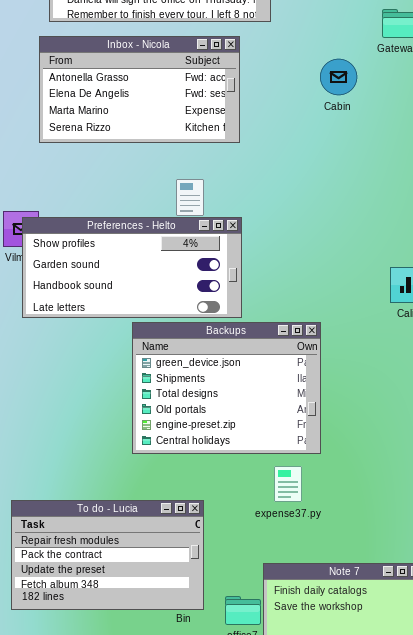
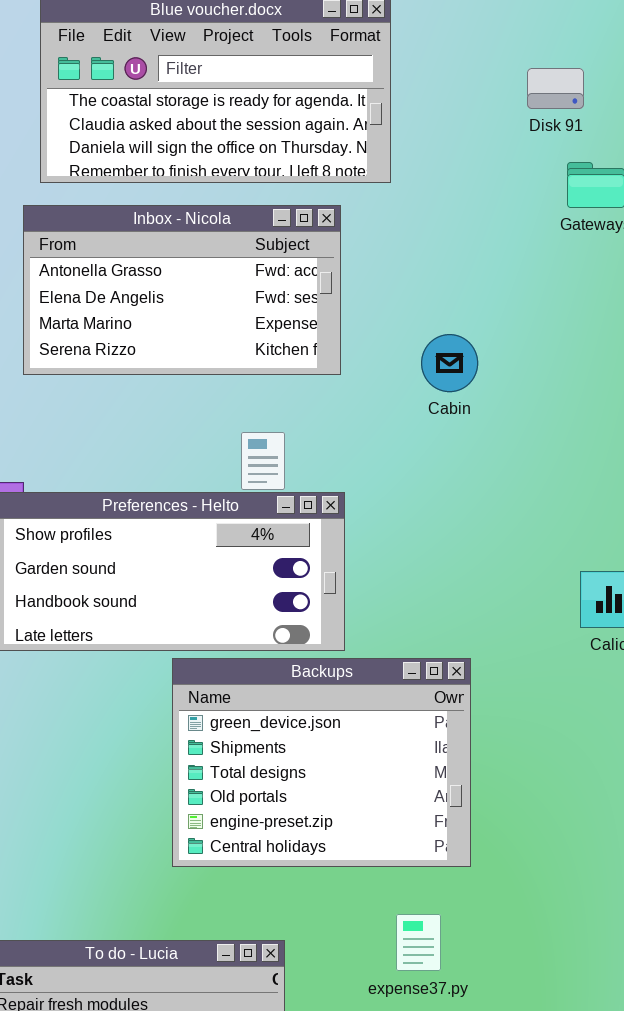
Cabin: [320,59,357,95] -> [421,334,478,392], moved
expense37.py: [274,466,302,502] -> [396,914,441,971], moved

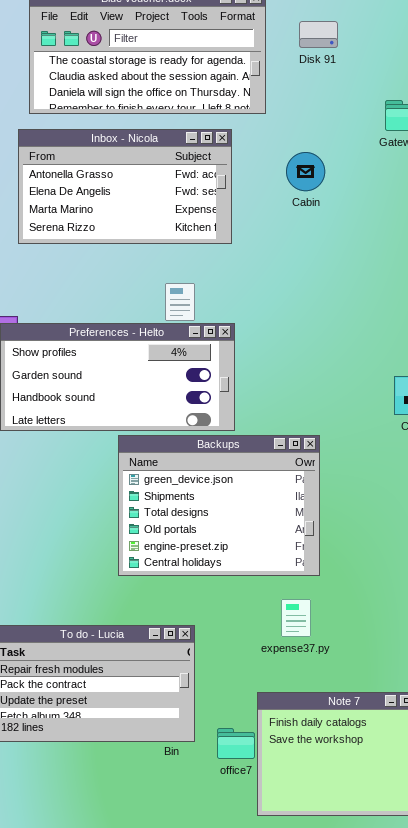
Disk 91: [527,68,584,109] -> [299,21,338,48], moved
Cabin: [421,334,478,392] -> [286,152,325,191], moved
expense37.py: [396,914,441,971] -> [281,599,311,637], moved

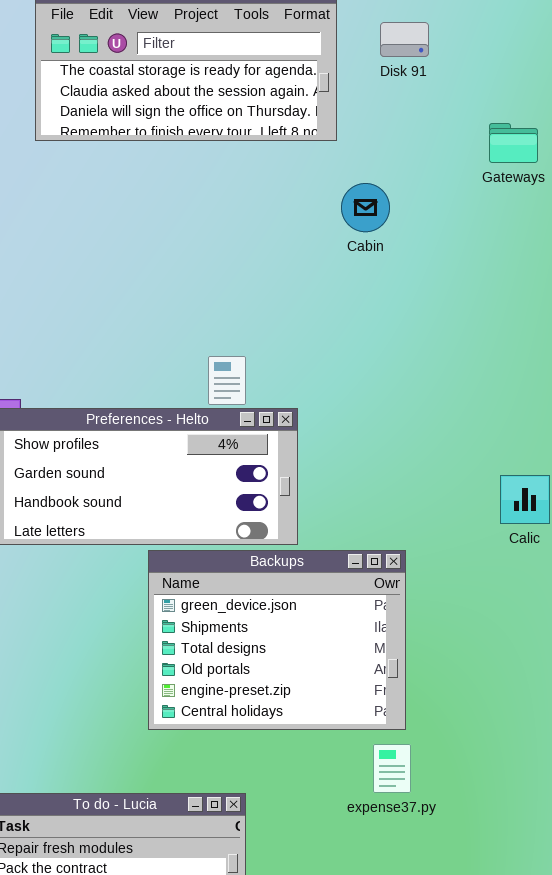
Inbox - Nicola: [18,129,232,244] -> none, closed
Cabin: [286,152,325,191] -> [341,183,390,232], moved
expense37.py: [281,599,311,637] -> [373,744,411,793], moved

